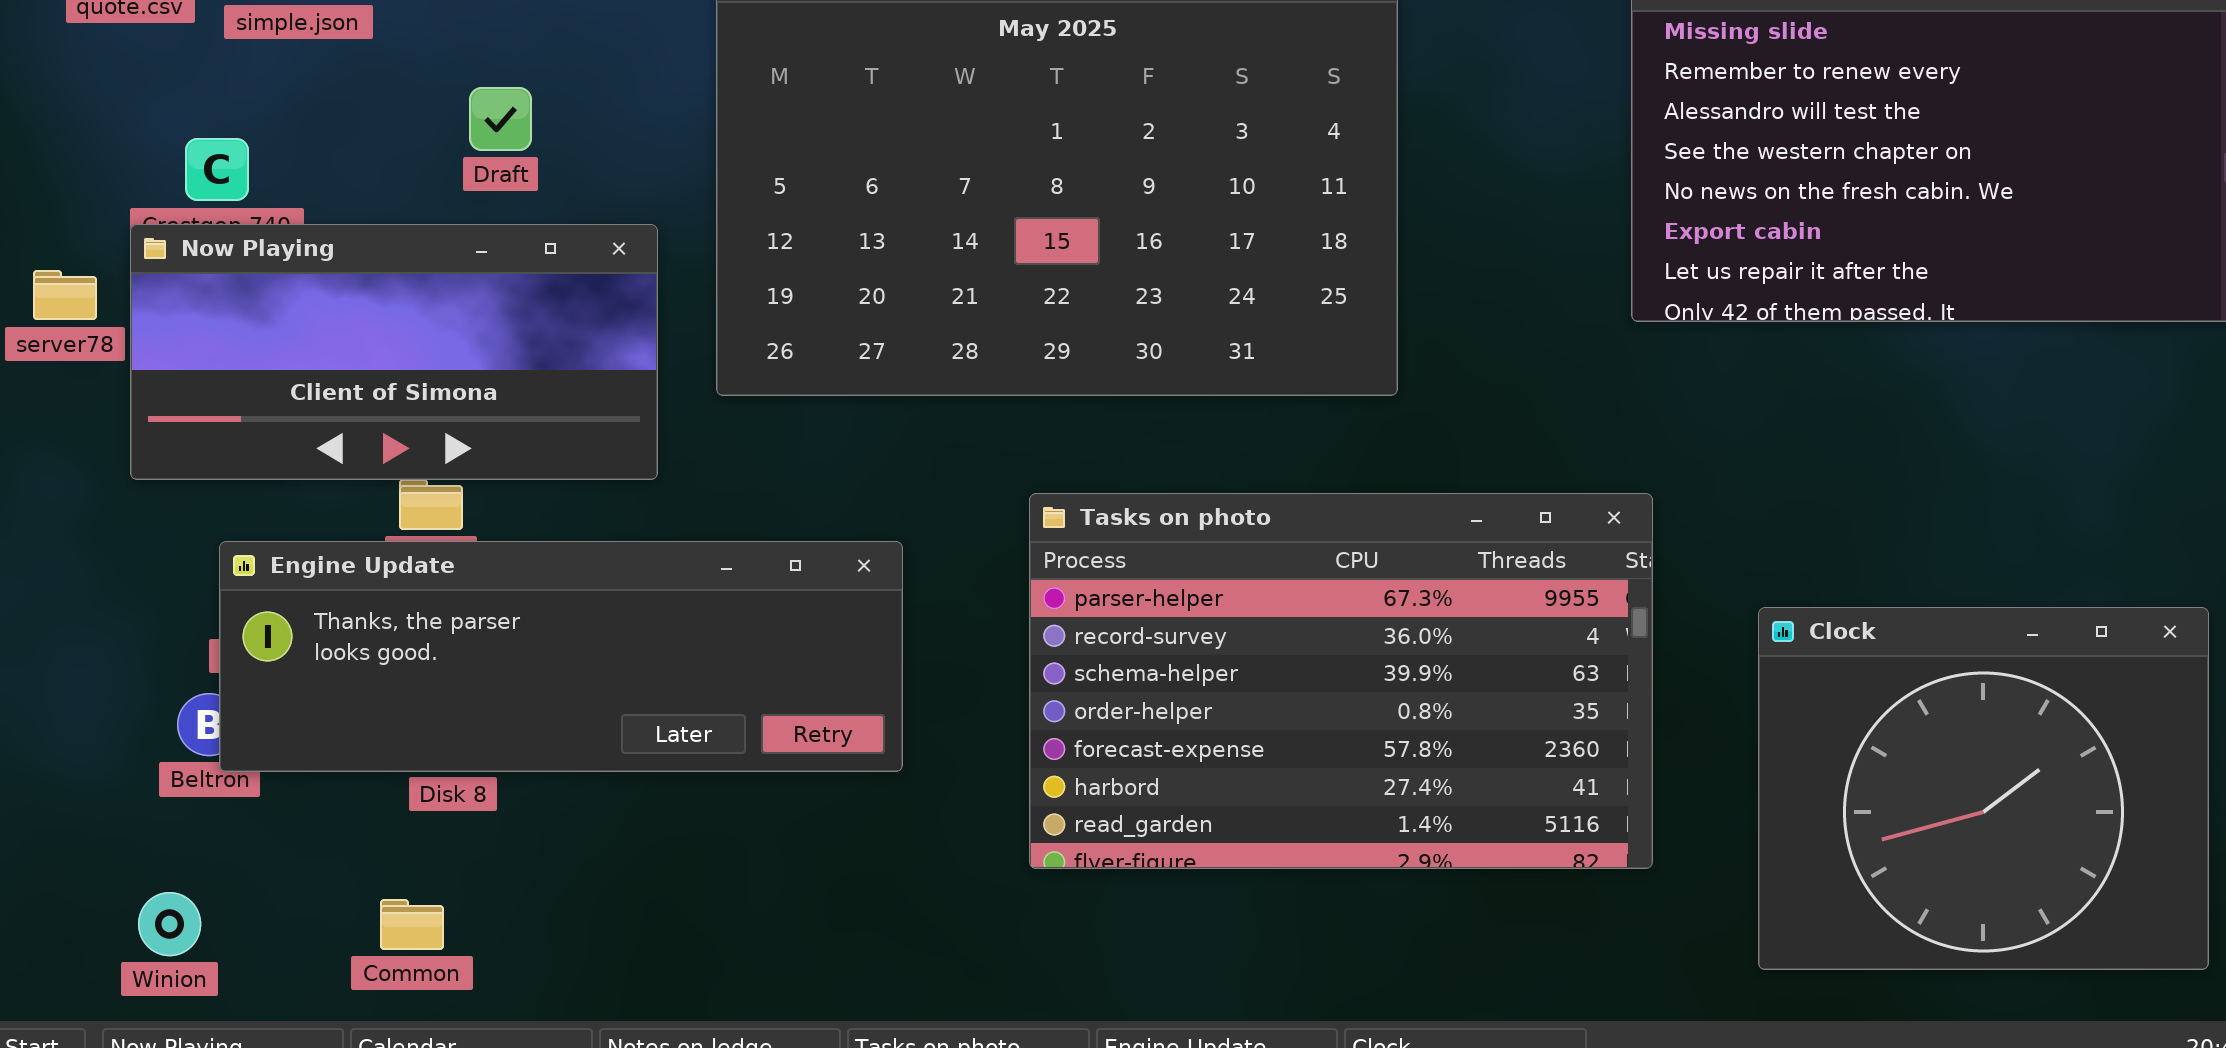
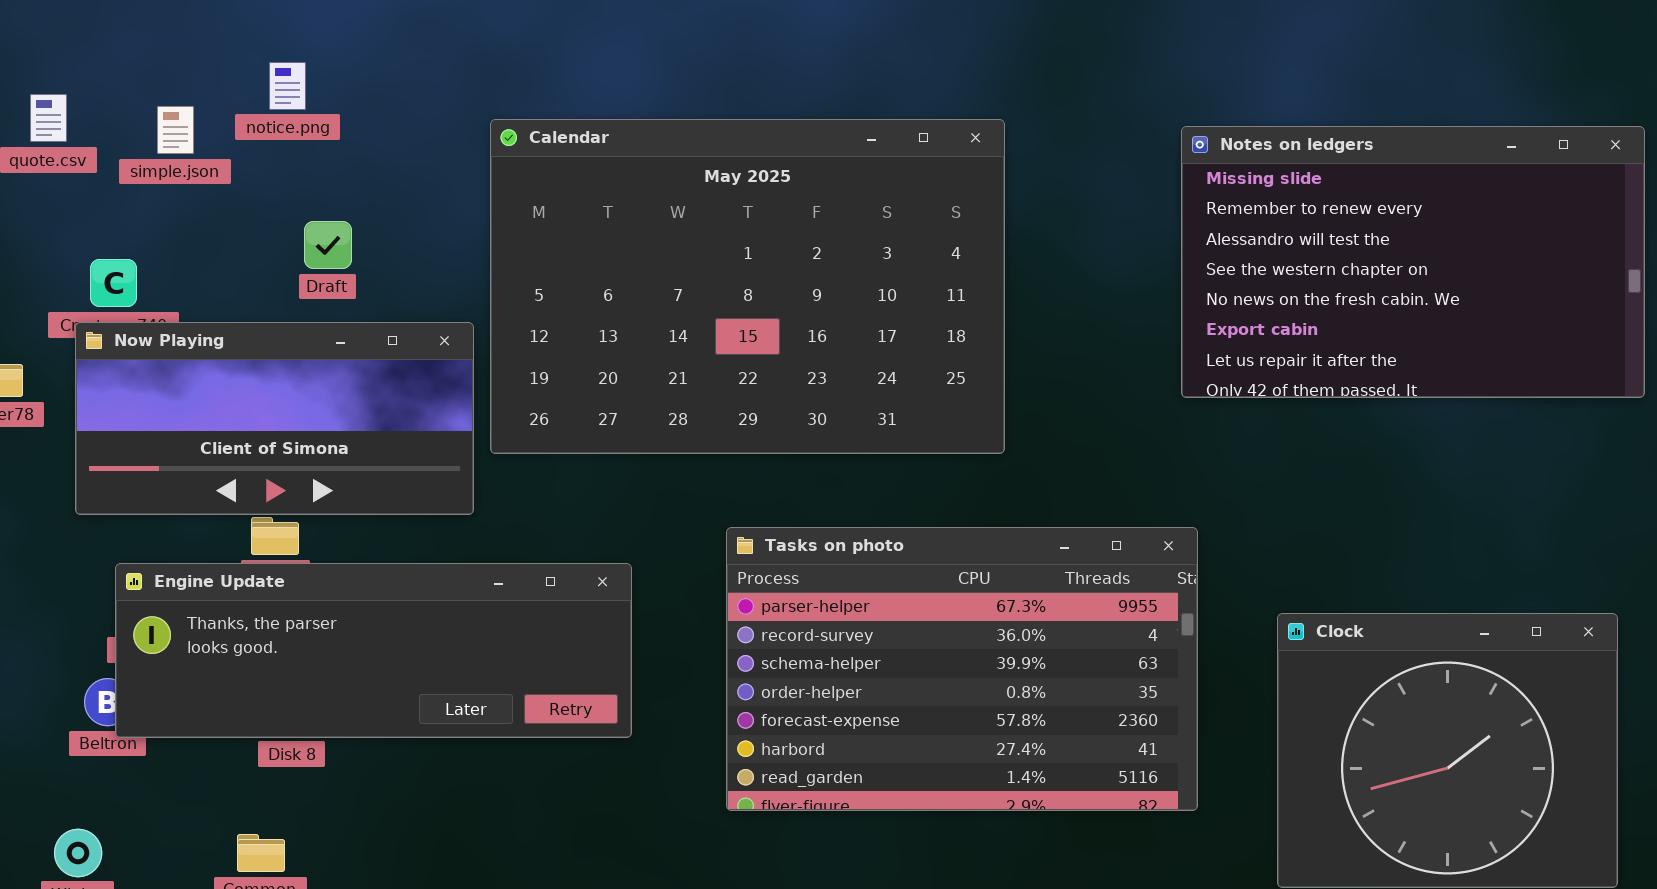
Now Playing: [130,224,658,480] -> [75,322,474,515], moved

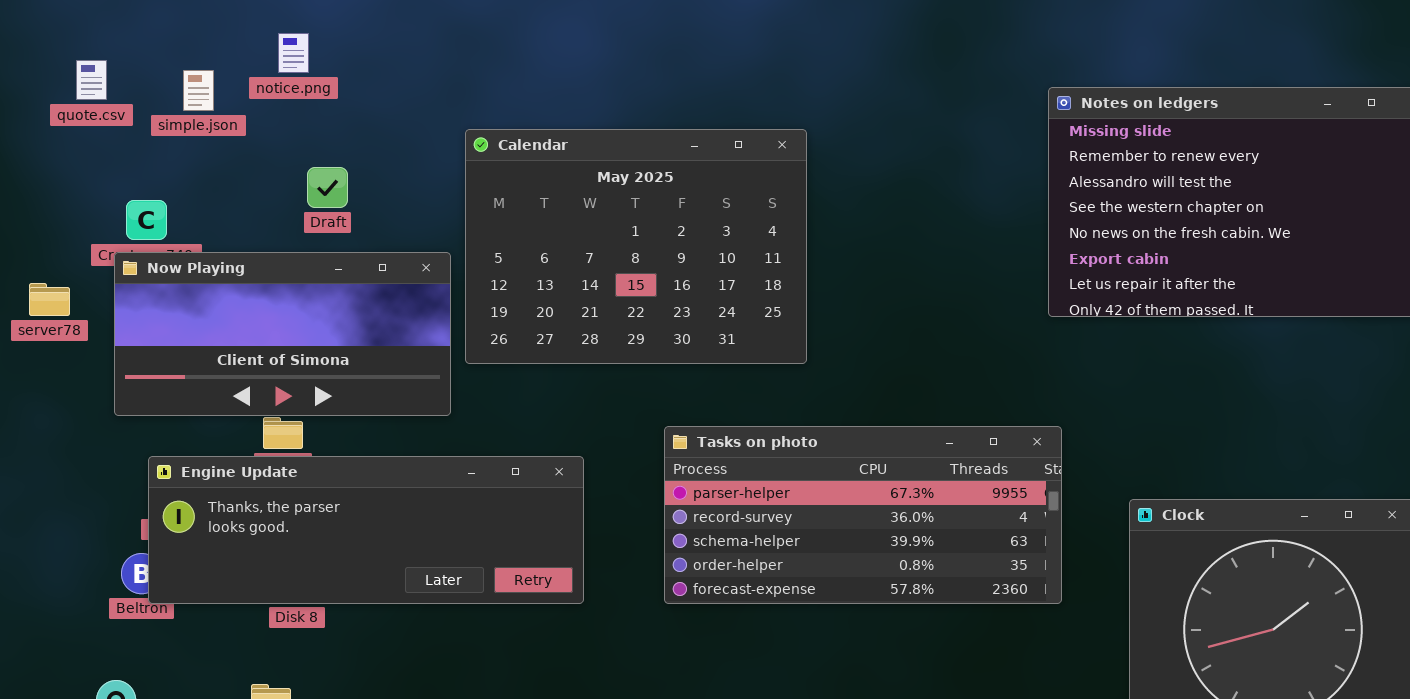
Calendar: [490,119,1005,454] -> [465,129,807,364], resized
Tasks on photo: [726,527,1198,811] -> [664,426,1062,604], resized

